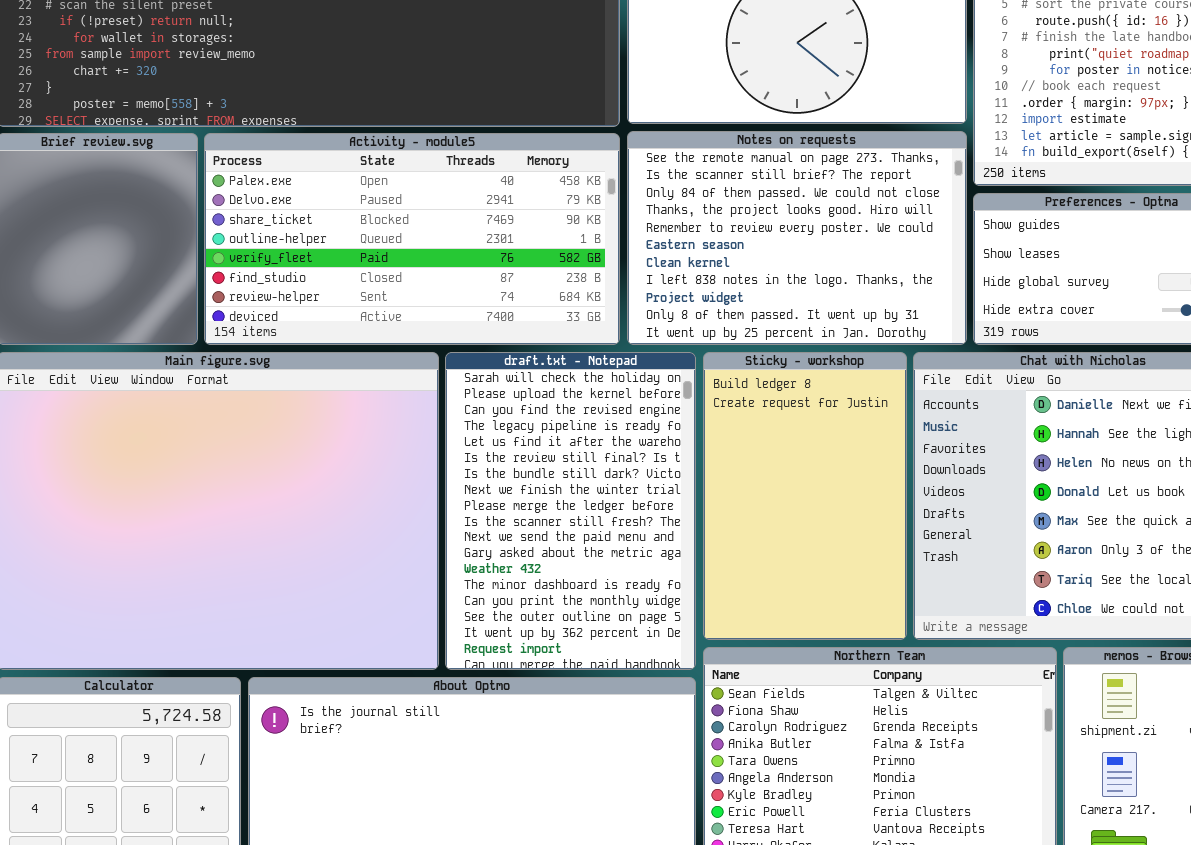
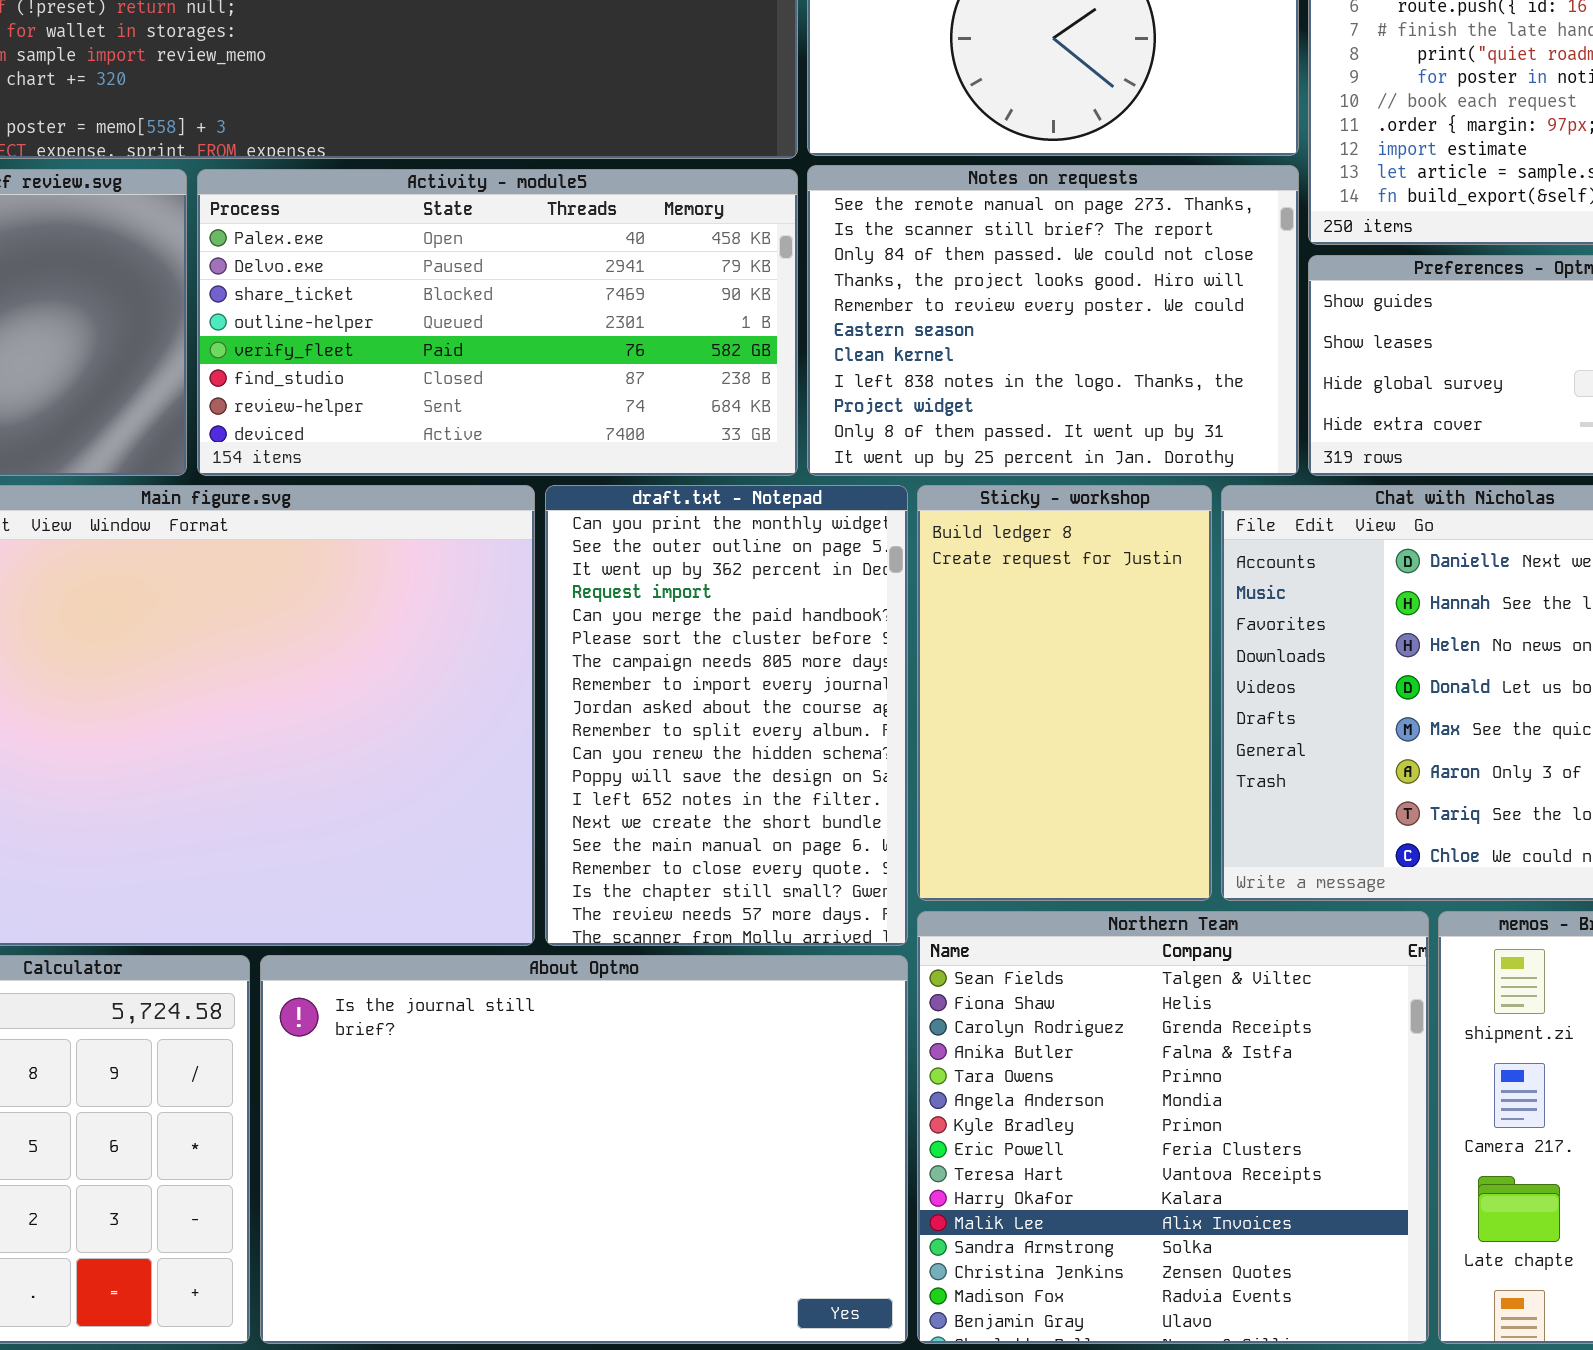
draft.txt - Notepad: [445,352,696,670] -> [545,485,908,946], scrolled down 14 rows

